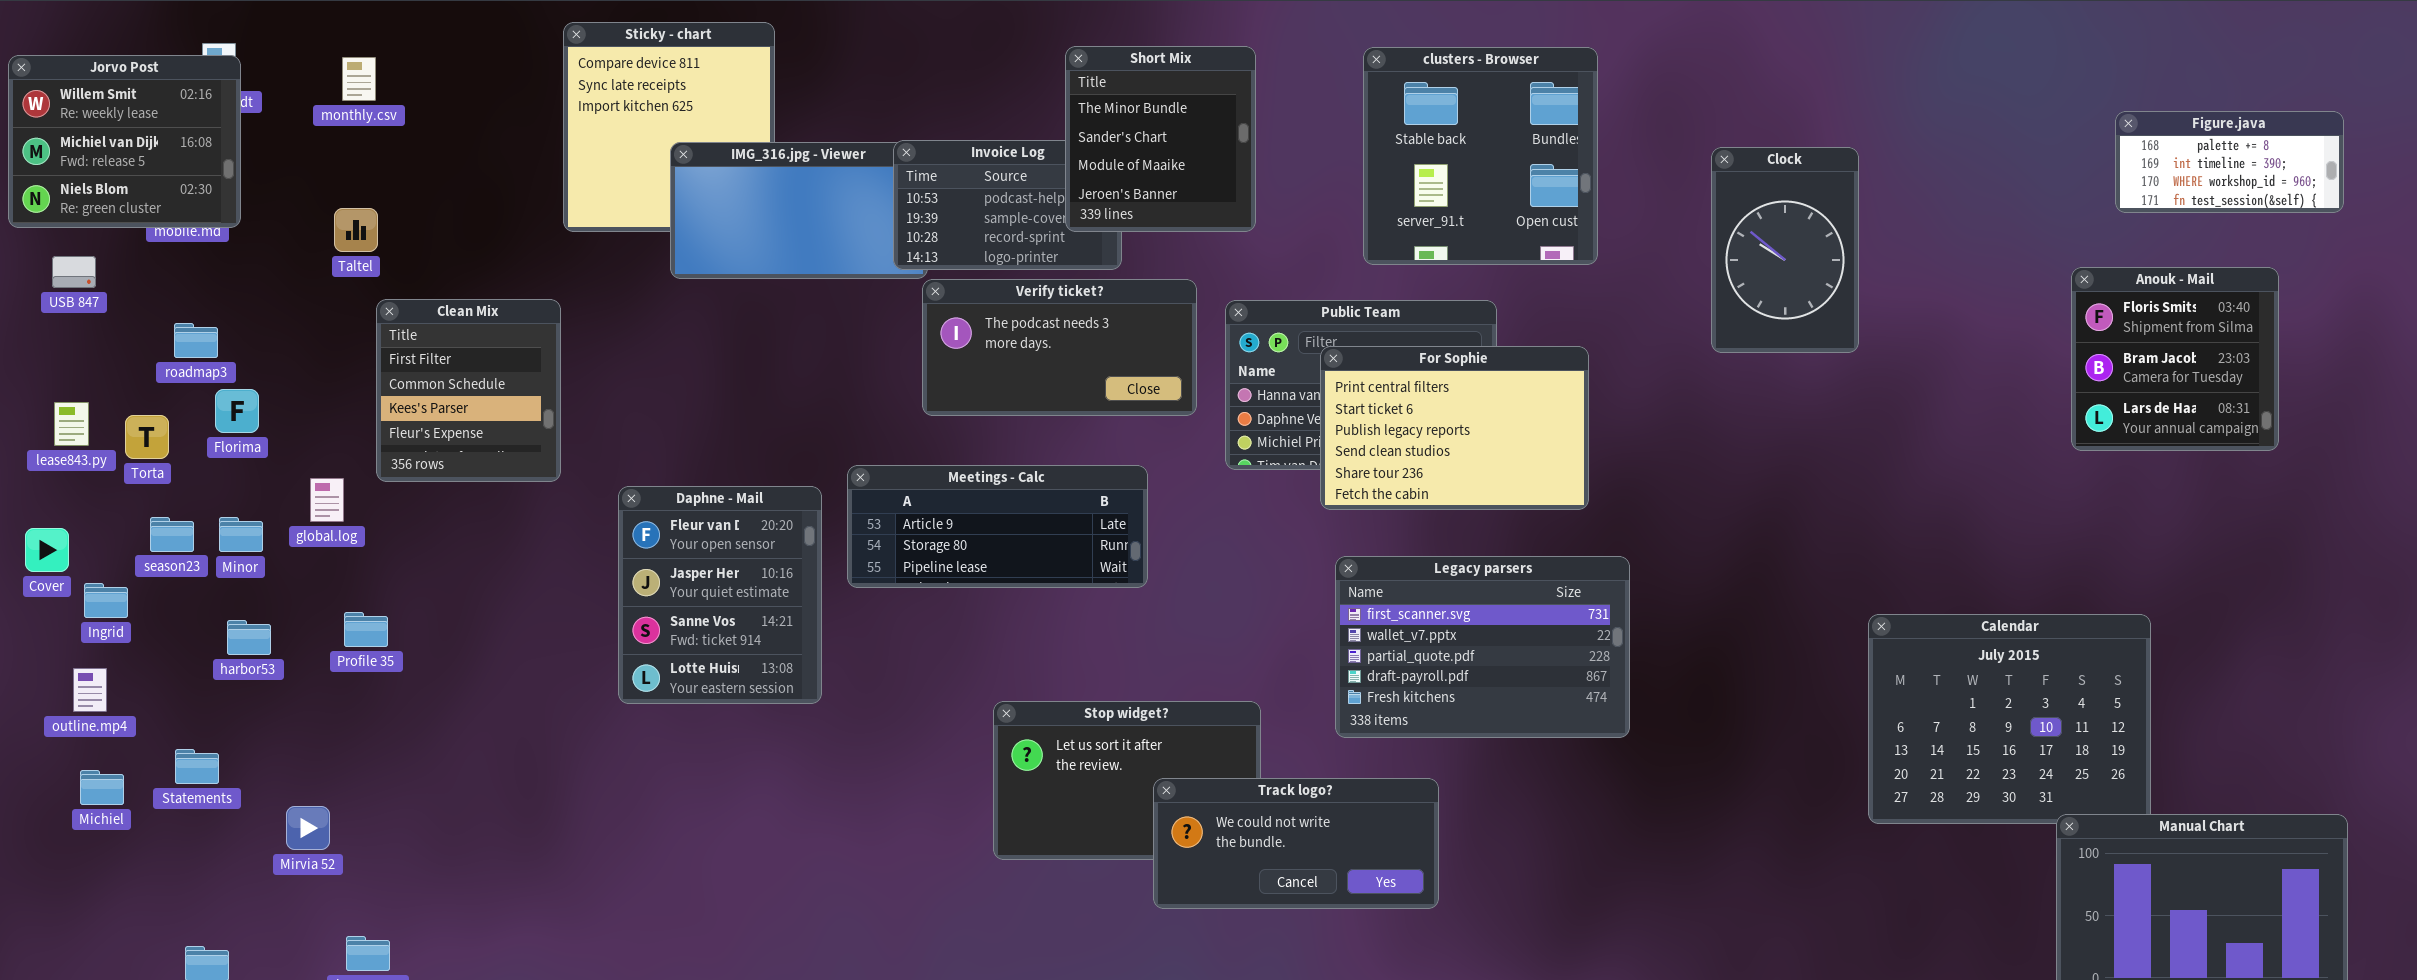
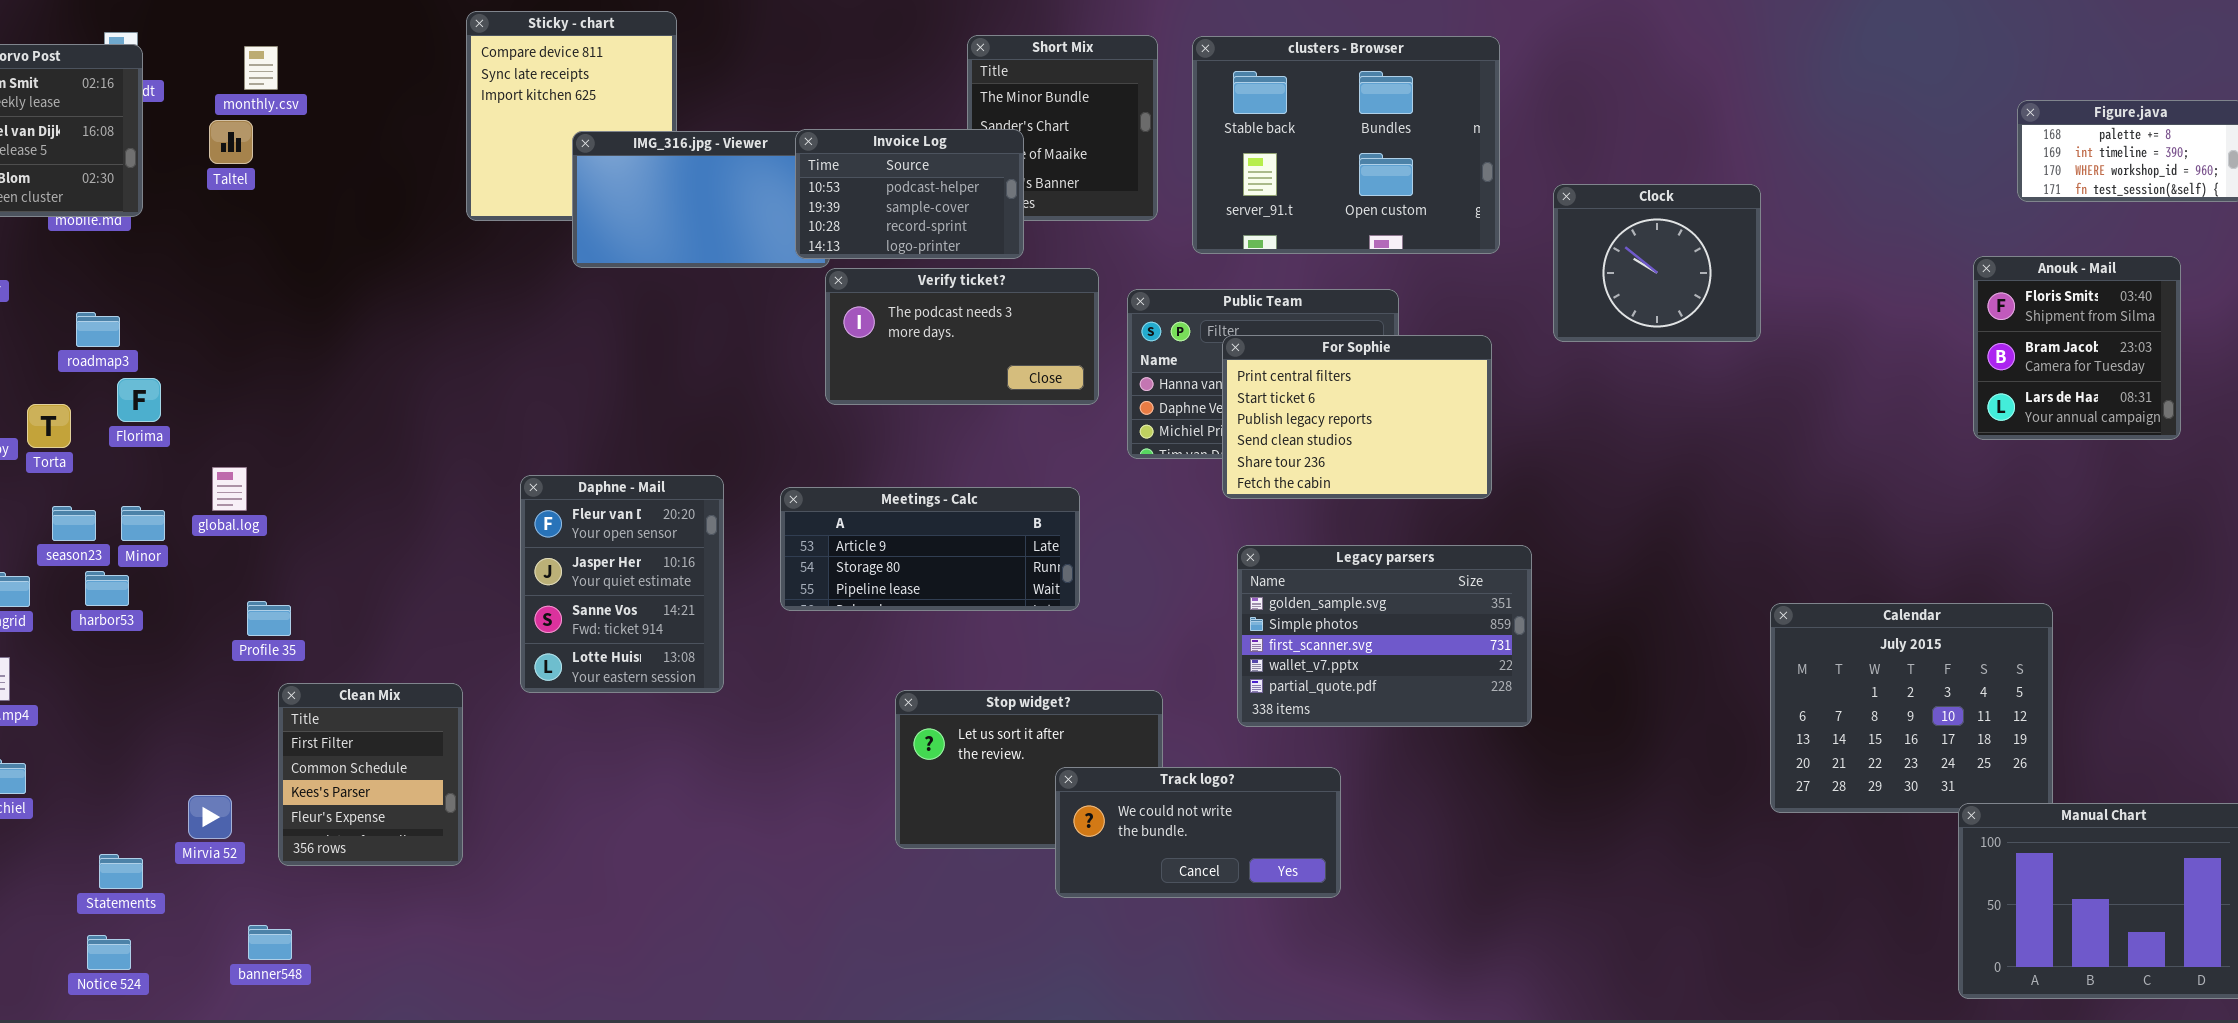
clusters - Browser: [1363,47,1598,265] -> [1192,36,1500,254], resized
Invoice Log: [893,140,1122,270] -> [795,129,1024,259], raised
Clock: [1711,147,1859,353] -> [1553,184,1761,342], resized
Taltel: [334,208,378,252] -> [209,120,253,164], moved
Clean Mix: [376,299,561,482] -> [278,683,463,866], moved
Meetings - Calc: [847,465,1148,588] -> [780,487,1080,611], moved
Legacy parsers: [1335,556,1630,738] -> [1237,545,1532,727], scrolled up 2 rows
harbor53: [227,620,271,655] -> [85,571,129,606], moved
Statements: [175,749,219,784] -> [99,854,143,889], moved

